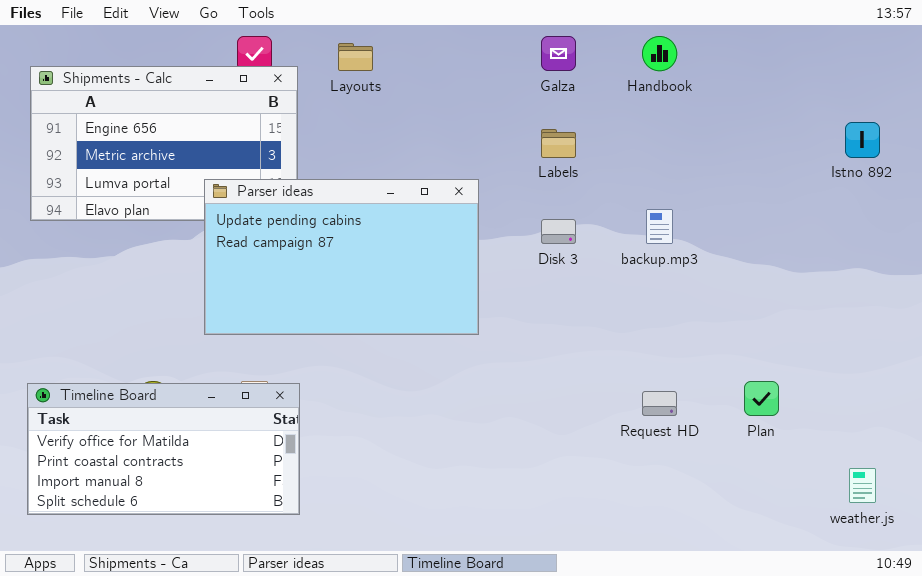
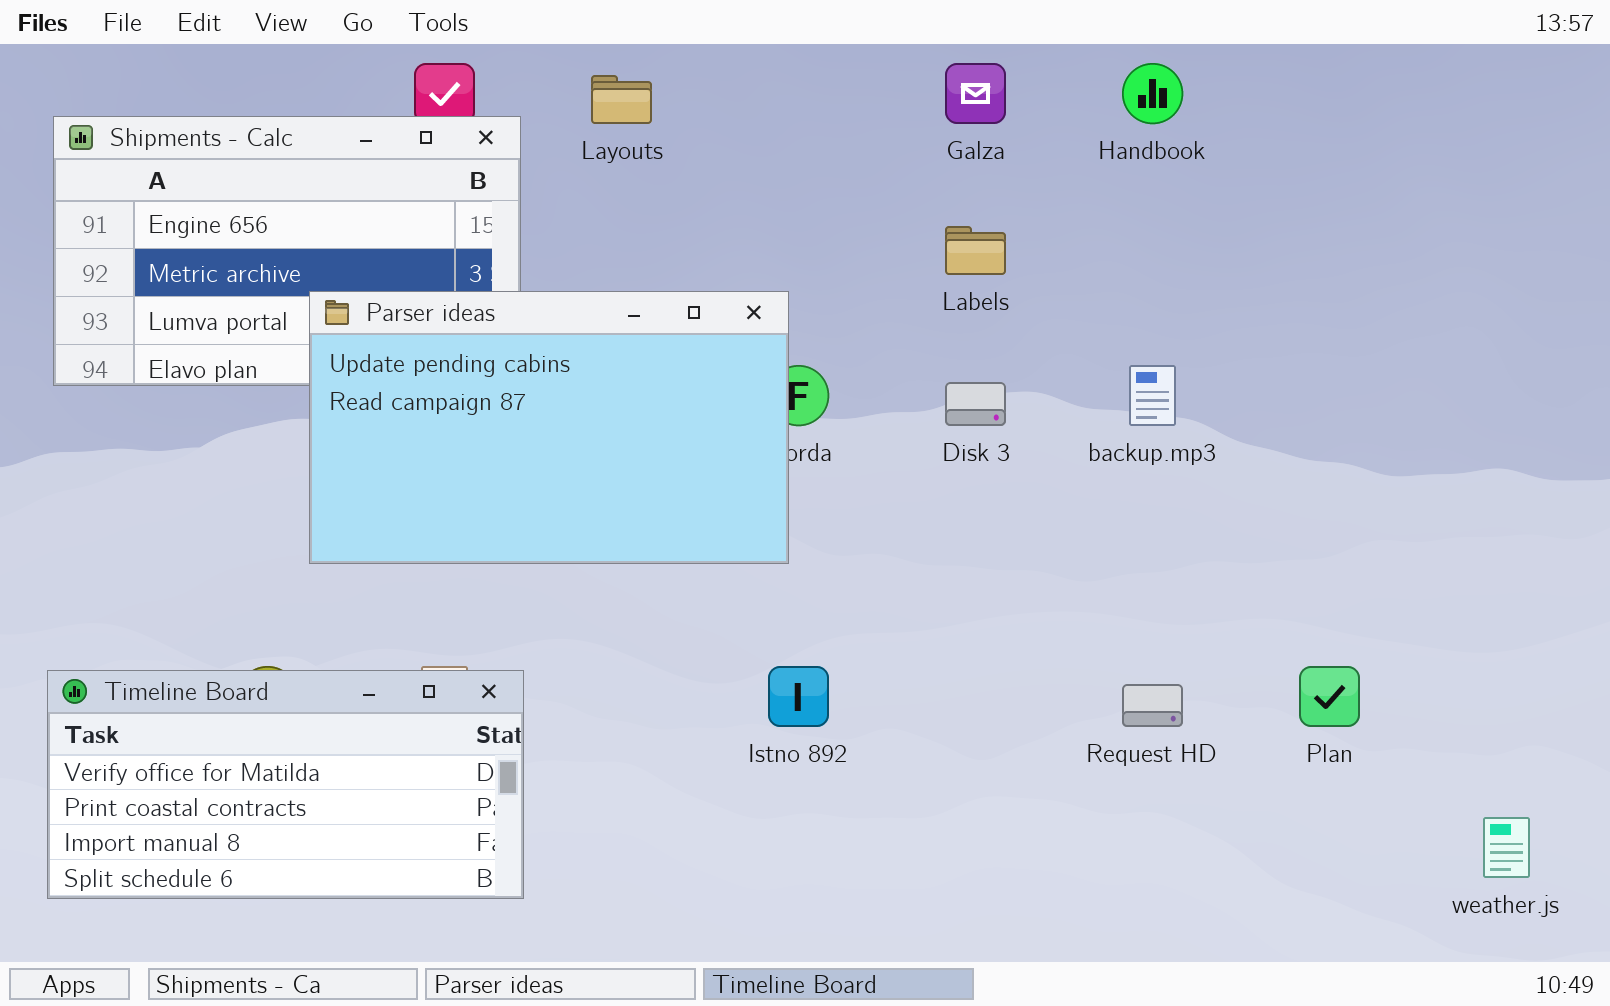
Istno 892: [845,122,880,158] -> [768,666,829,727], moved
Parser ideas: [204,179,479,335] -> [309,291,789,564], moved

